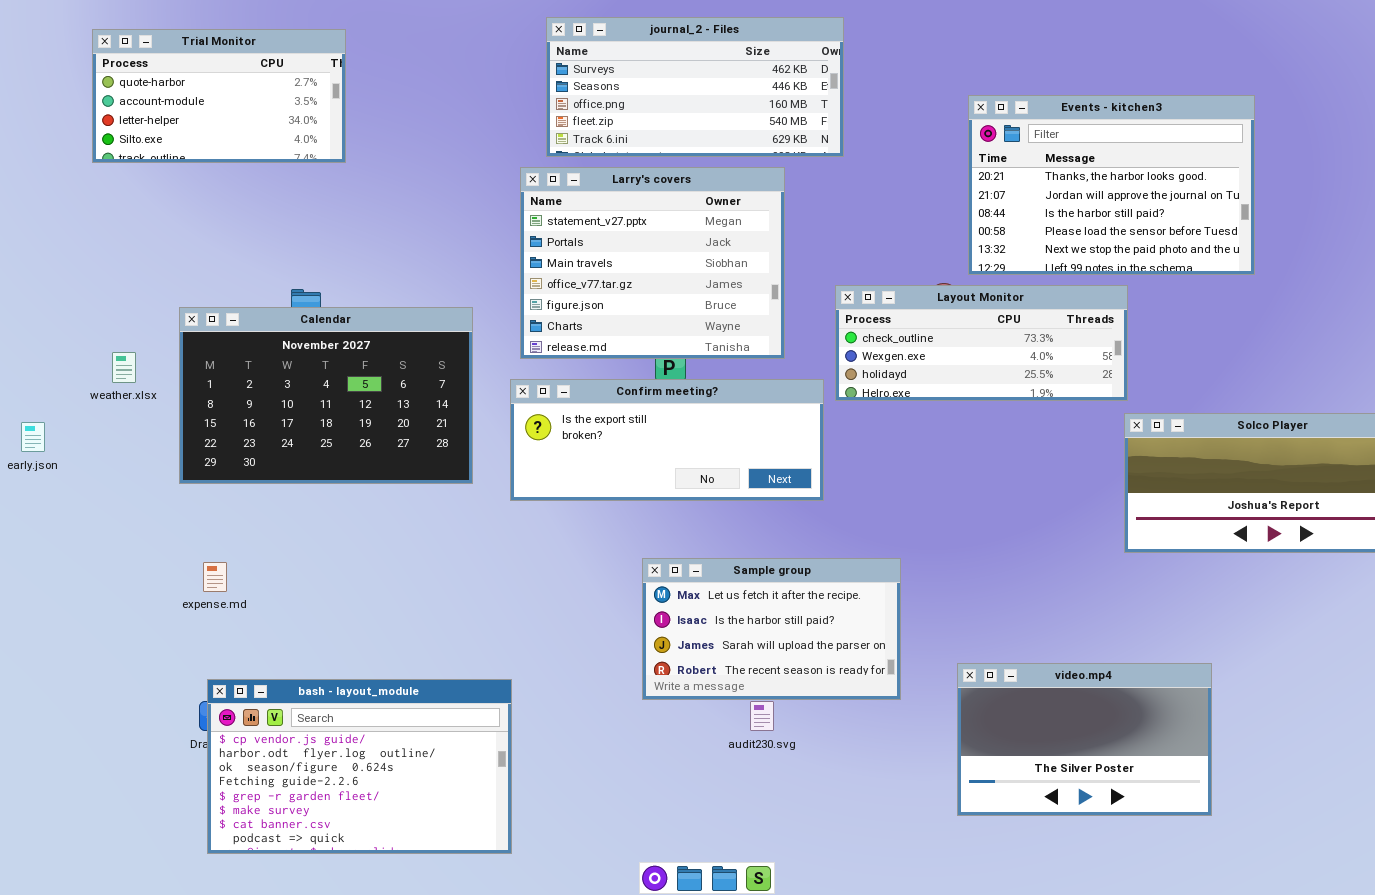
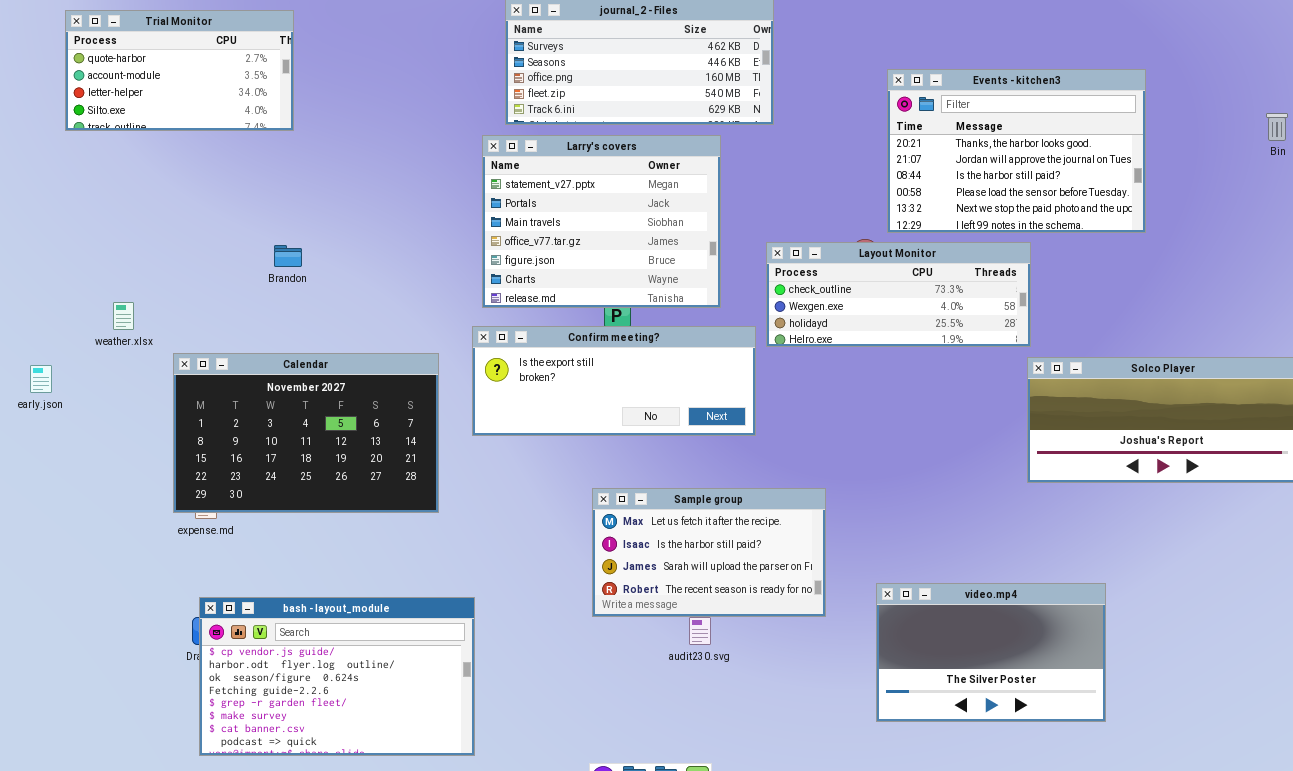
Trial Monitor: [92,29,346,163] -> [65,10,294,131], moved
Calendar: [179,307,473,484] -> [173,353,439,513], moved

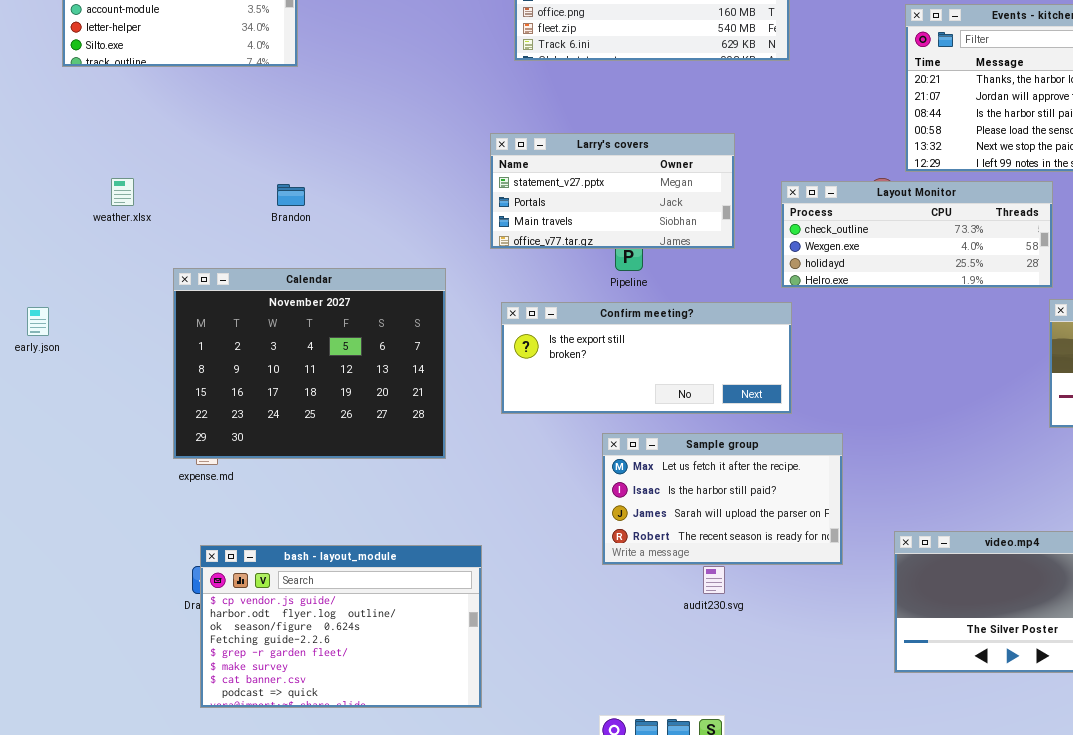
Larry's covers: [482,135,721,308] -> [490,133,735,249], resized
weather.xlsx: [113,302,134,330] -> [111,178,134,206], moved
Confirm meeting?: [472,326,756,436] -> [501,302,792,414], moved
Calendar: [173,353,439,513] -> [173,268,446,459], resized

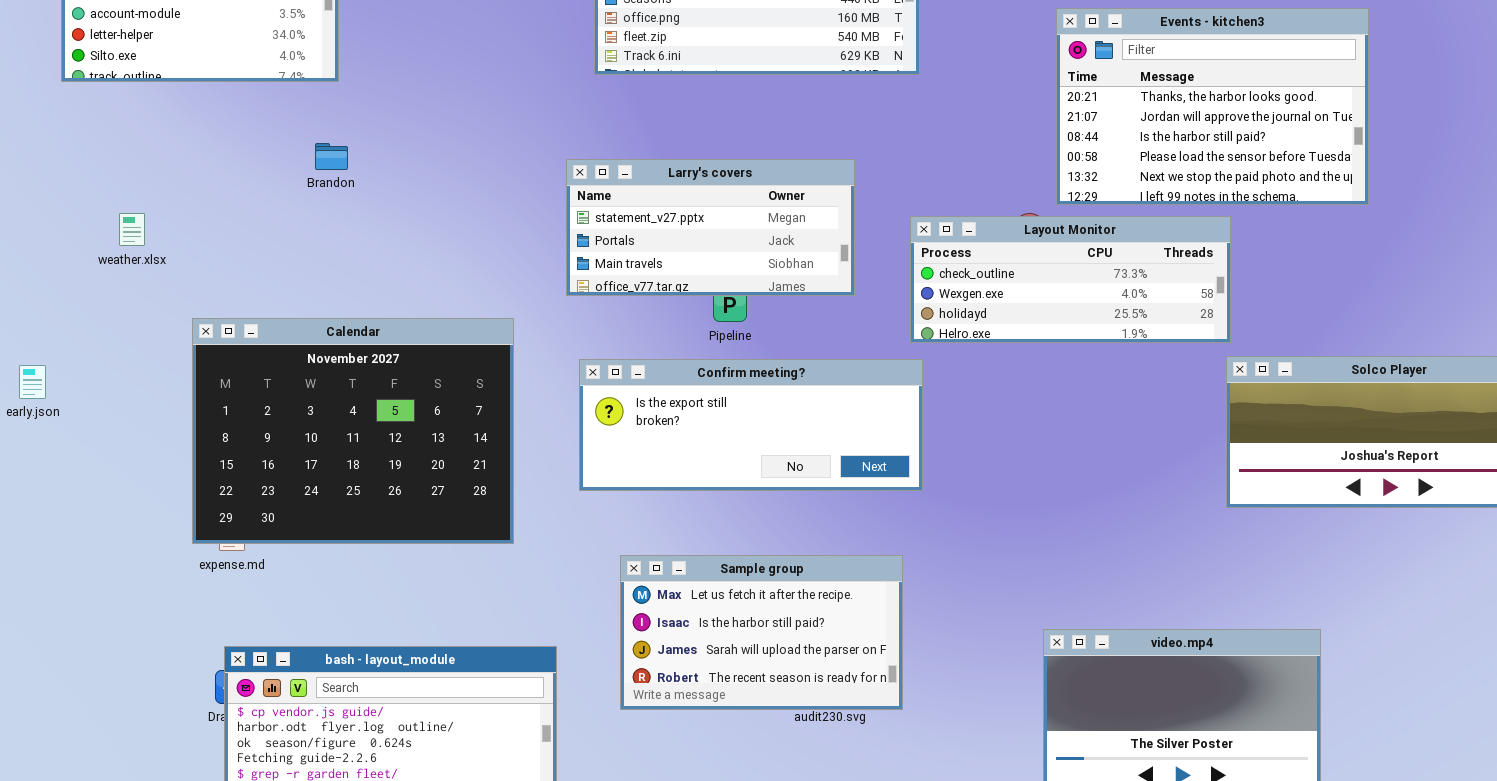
Brandon: [277,184,305,206] -> [315,143,348,170], moved
Sample group: [602,433,843,565] -> [620,555,903,710], moved

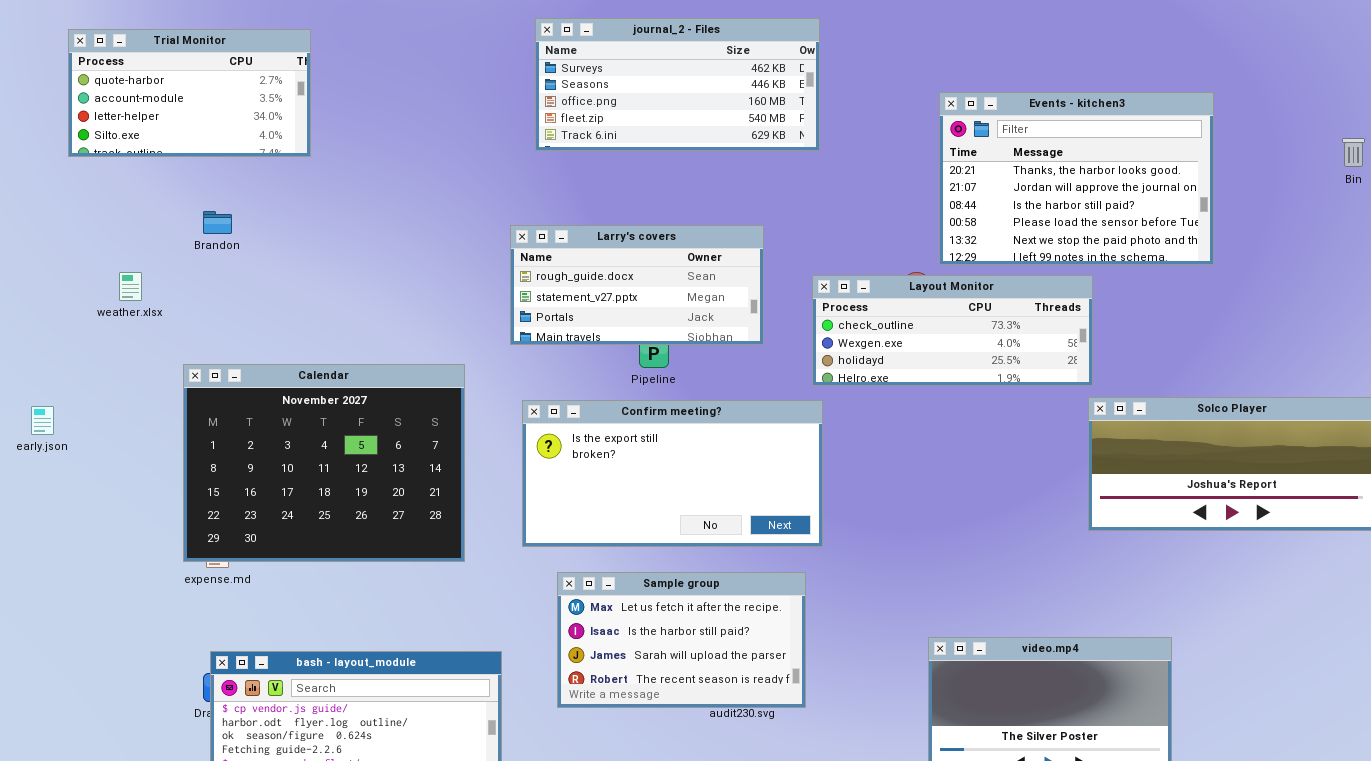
Brandon: [315,143,348,170] -> [203,211,232,234], moved
Larry's covers: [566,159,855,296] -> [510,225,764,345], scrolled up 1 row
Confirm meeting?: [579,359,923,491] -> [522,400,823,547], resized

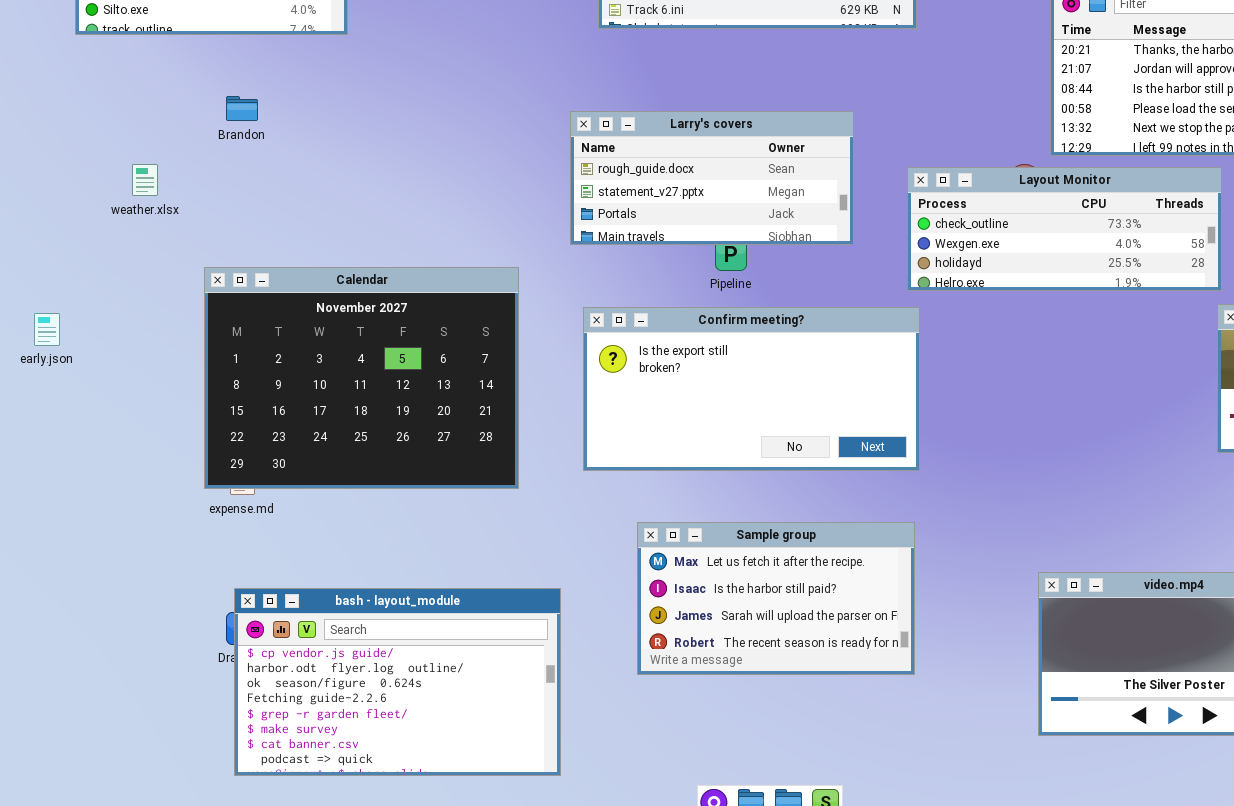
Sample group: [557,572,806,708] -> [637,522,915,675], moved

